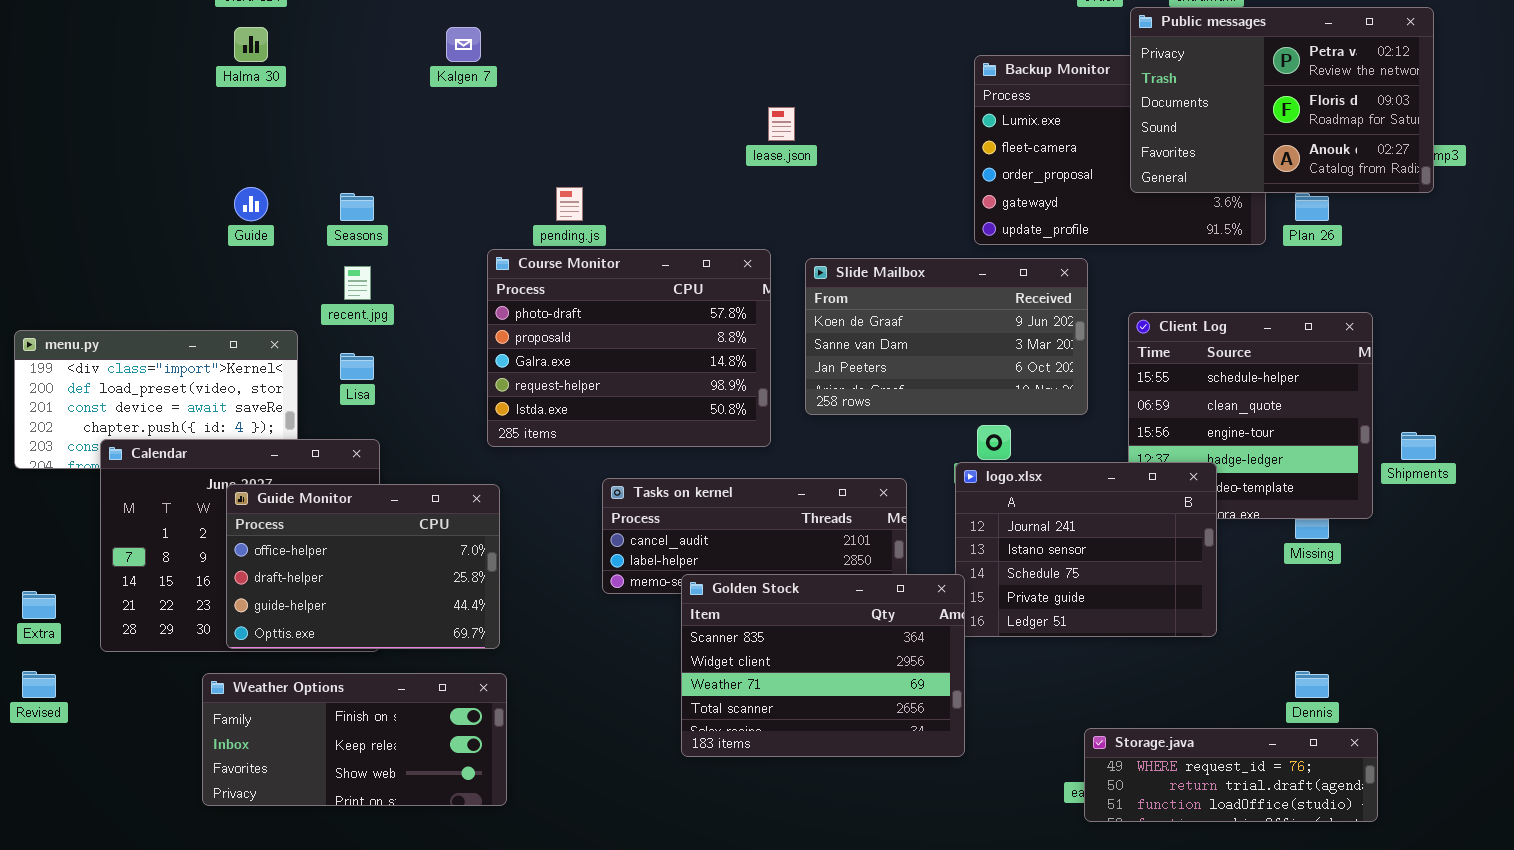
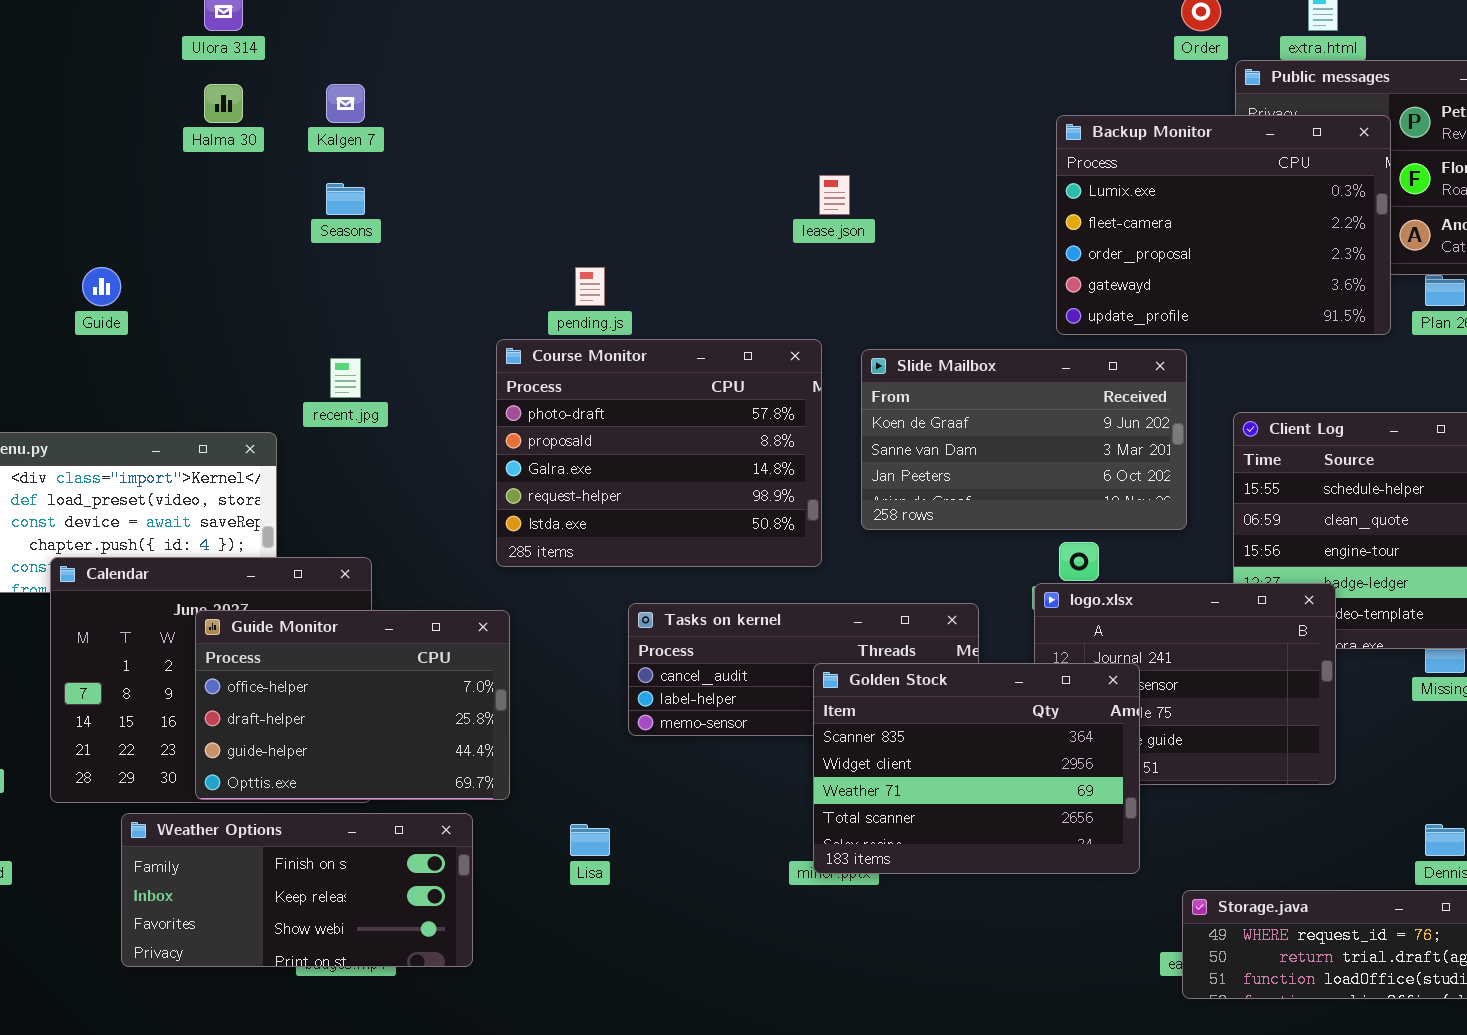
Kalgen 7: [446,27,481,62] -> [326,84,365,123], moved
Backup Monitor: [974,55,1266,245] -> [1056,115,1391,335], raised
Guide: [234,187,268,221] -> [82,267,121,306], moved
Seasons: [340,193,374,221] -> [326,183,365,215], moved
Lisa: [340,353,374,380] -> [570,824,610,856], moved
Golden Stock: [681,574,965,757] -> [813,663,1140,874], moved
Weather Options: [202,673,507,806] -> [121,813,473,967], moved

